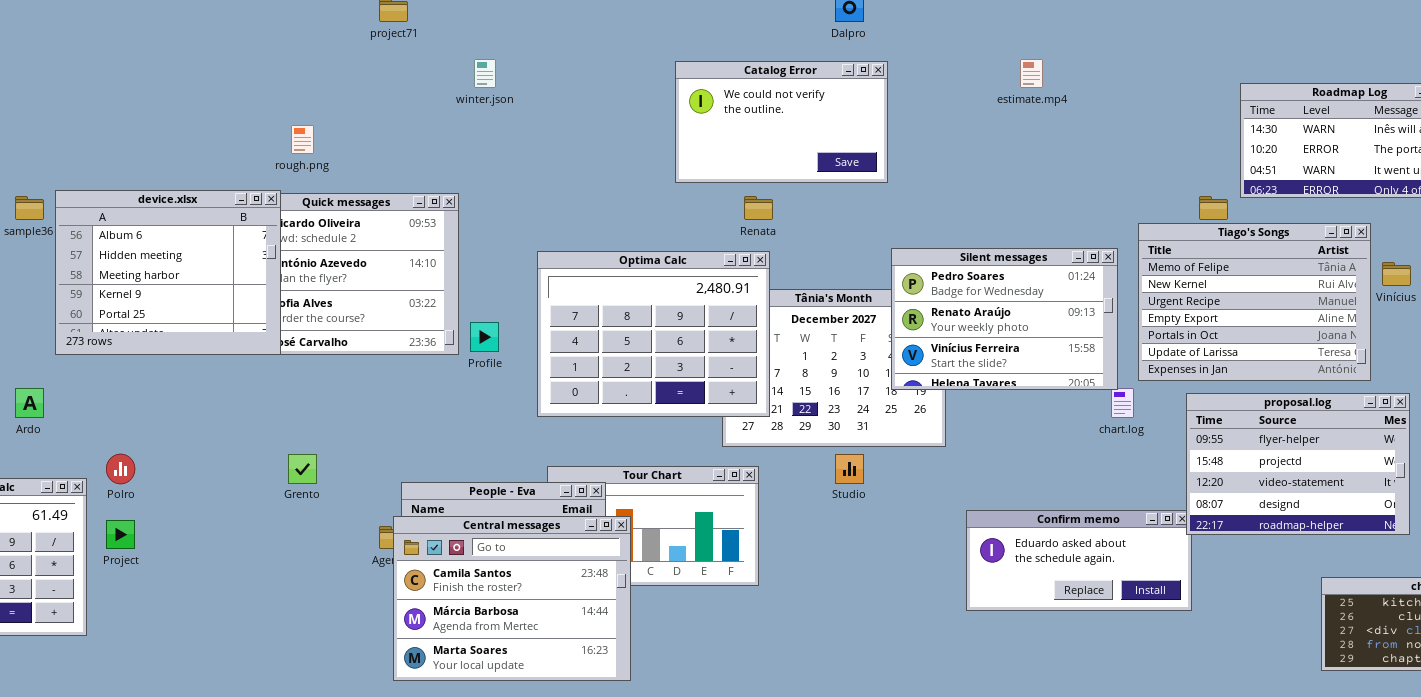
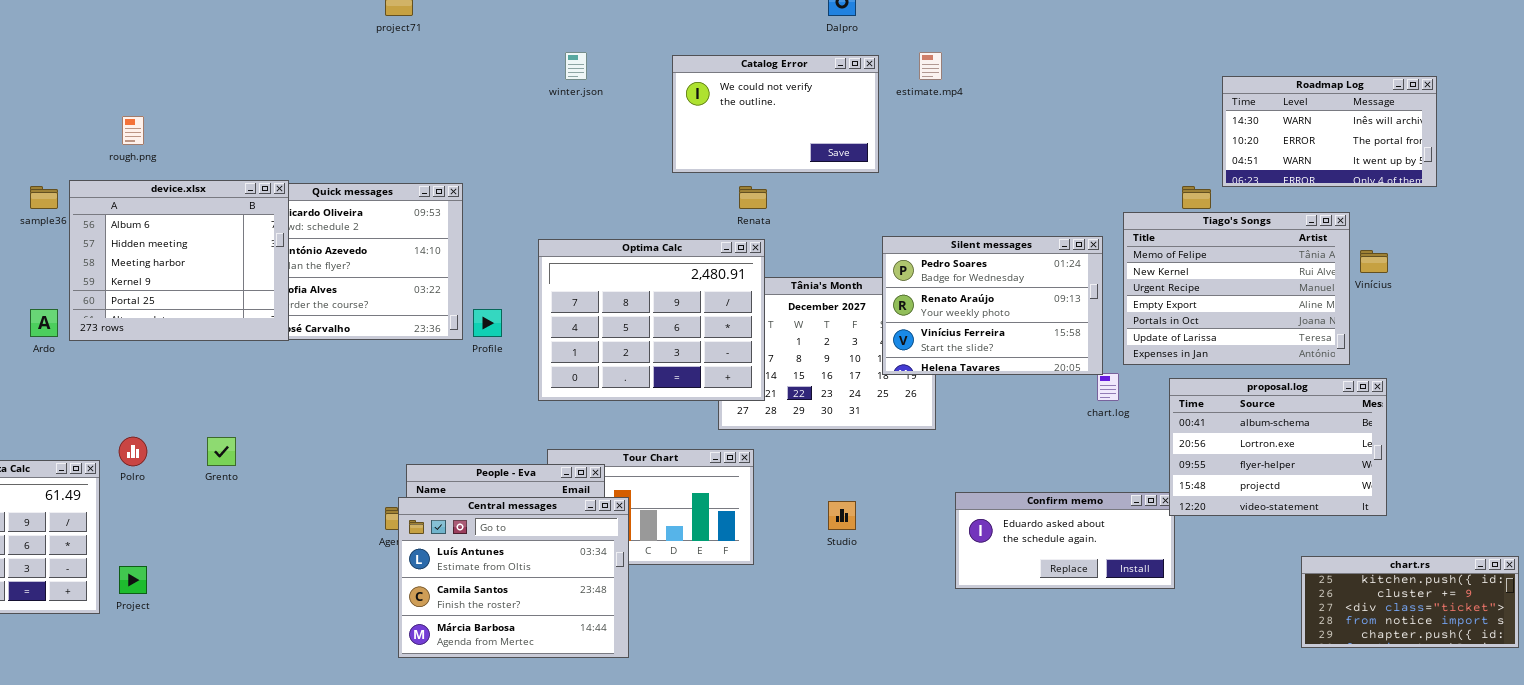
winter.json: [474,59,496,88] -> [565,52,587,80], moved
estimate.mp4: [1020,59,1043,88] -> [919,52,942,80], moved
rough.png: [291,125,314,154] -> [122,116,144,145], moved
Ardo: [15,388,44,418] -> [30,309,58,337], moved
proposal.log: [1186,393,1410,535] -> [1169,378,1387,516], scrolled up 2 rows
Grento: [288,454,317,484] -> [207,437,236,466], moved
Studio: [835,454,864,484] -> [828,501,856,530], moved
Central messages: [393,516,631,681] -> [398,497,629,658], scrolled up 1 row
Project: [106,520,135,549] -> [119,566,147,594], moved

